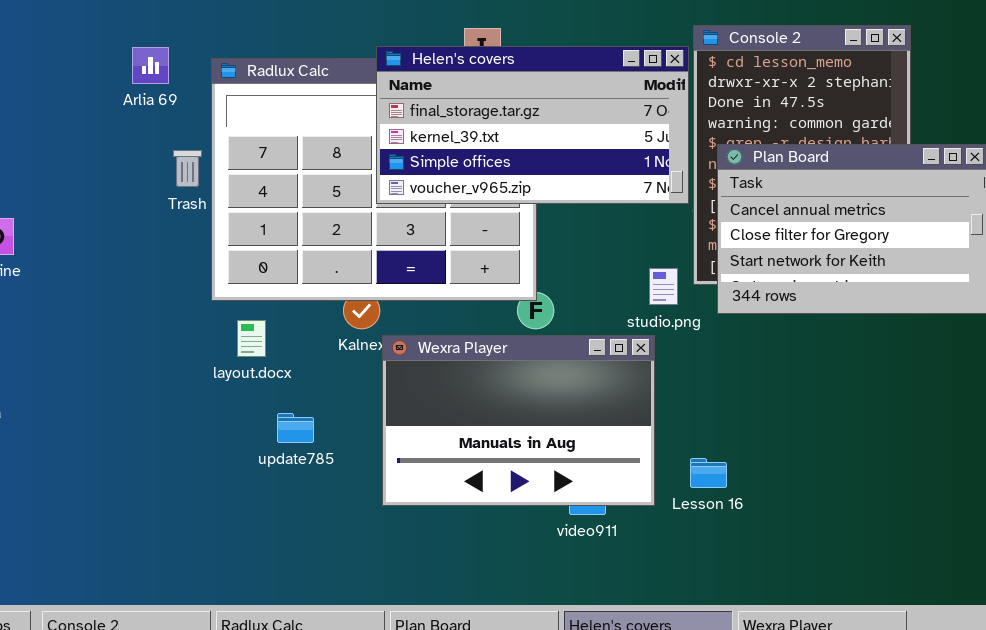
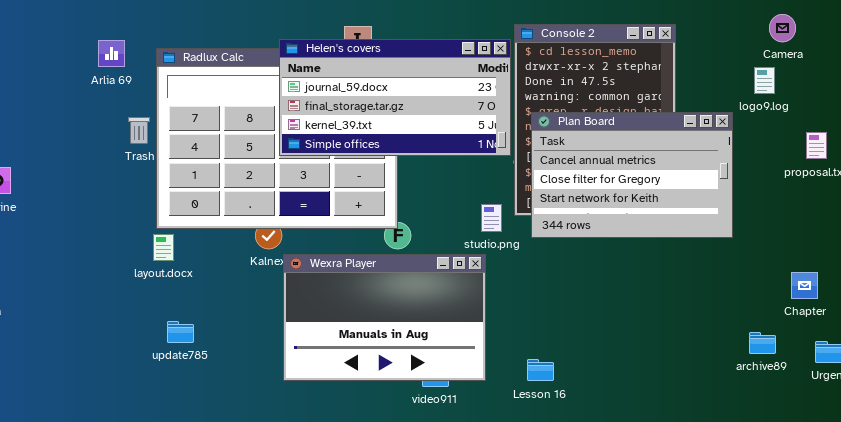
Helen's covers: [376,46,689,204] -> [279,39,511,156], scrolled up 1 row
layout.docx: [237,320,266,357] -> [153,234,174,261], moved
update785: [277,413,314,443] -> [167,321,194,343], moved
Lesson 16: [690,458,727,488] -> [527,359,554,381], moved

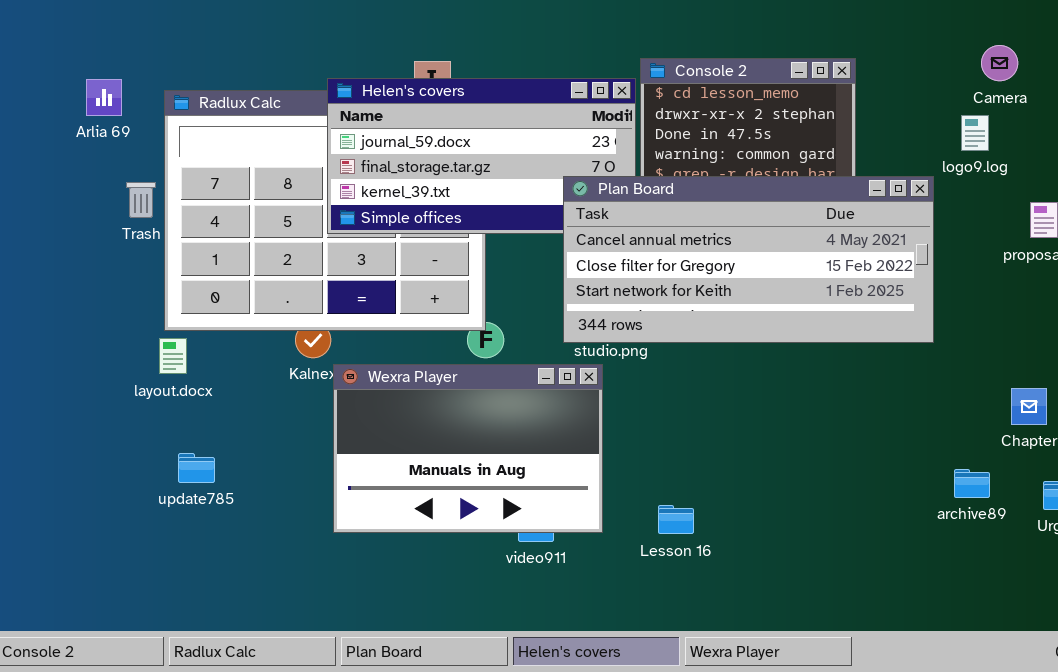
Plan Board: [531,112,733,238] -> [563,176,934,343], resized

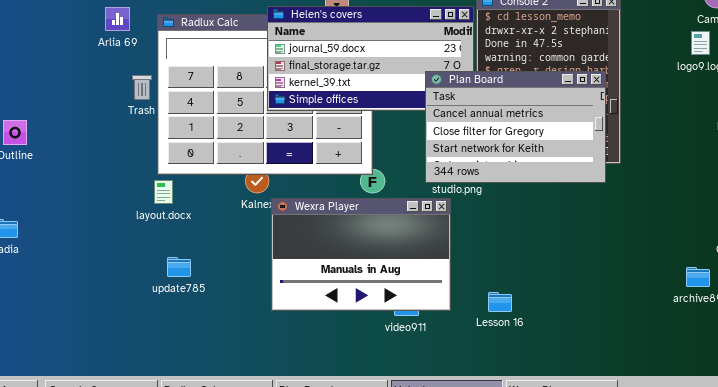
Plan Board: [563,176,934,343] -> [425,71,606,183], resized

